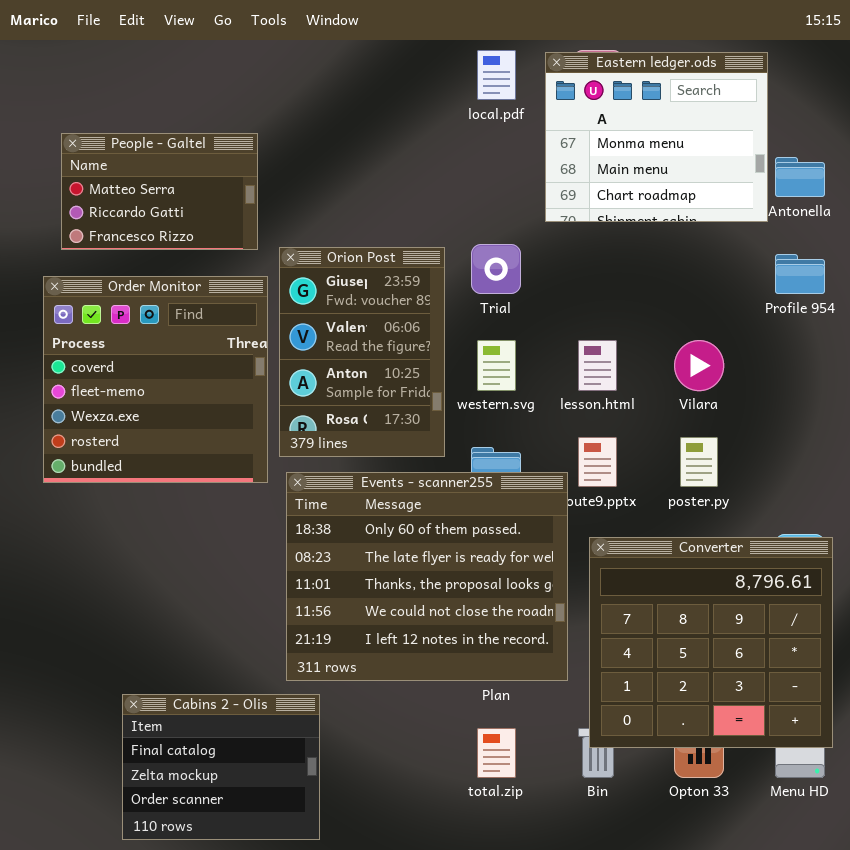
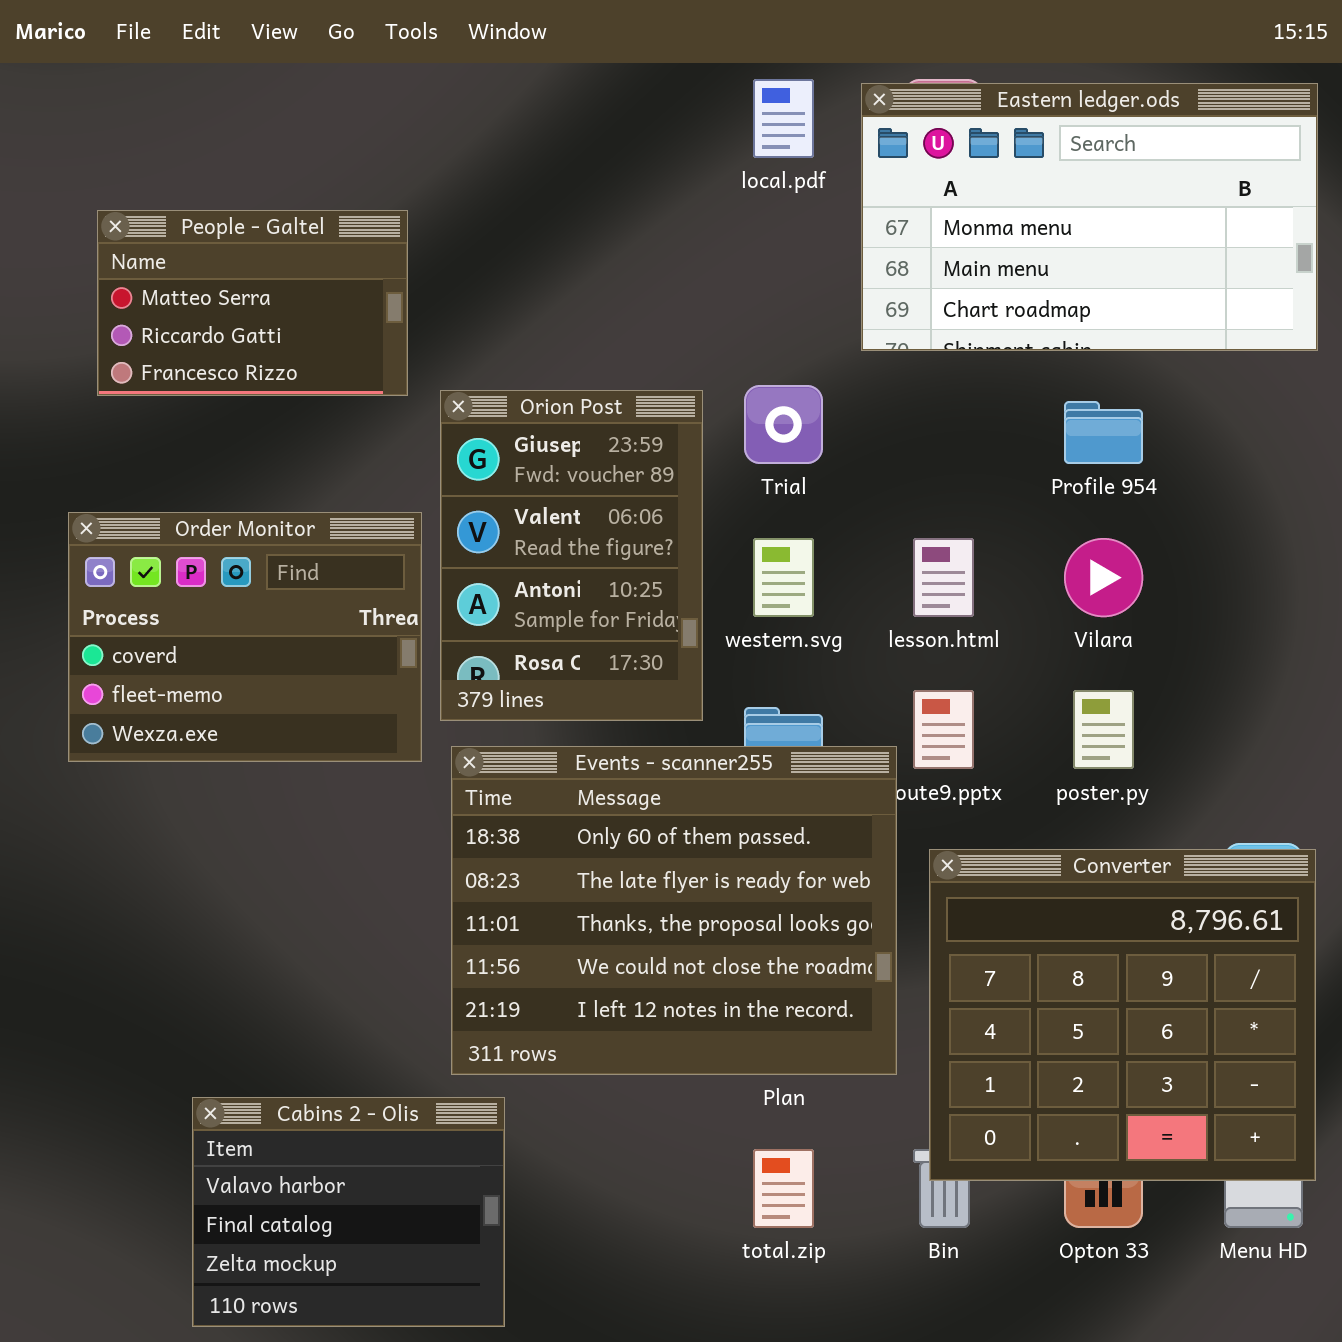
Eastern ledger.ods: [545,52,768,222] -> [861,83,1318,351], resized
Profile 954: [775,254,825,294] -> [1064,401,1143,464], moved
Order Monitor: [43,276,268,483] -> [68,512,422,762], resized
Cabins 2 - Olis: [122,694,320,840] -> [192,1097,505,1327], scrolled up 1 row

